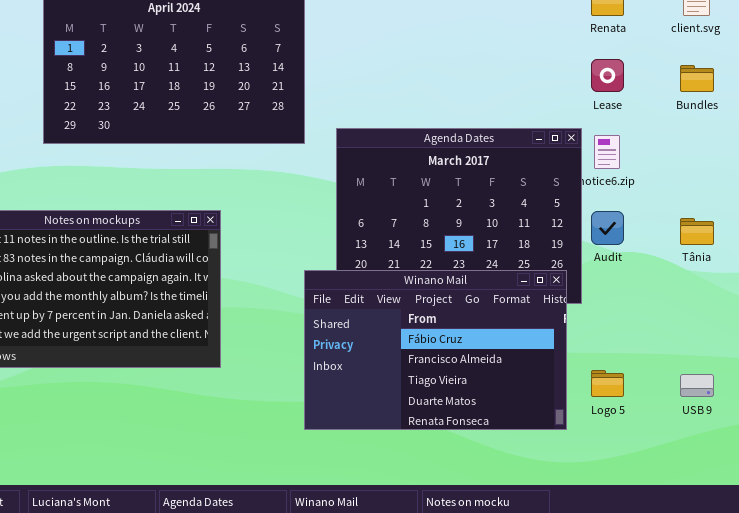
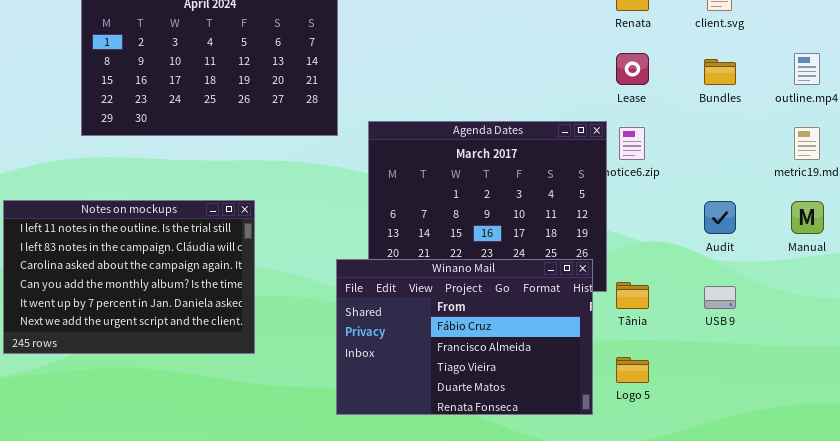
Audit: [591,211,624,245] -> [704,201,736,234], moved
Tânia: [680,218,714,245] -> [616,282,649,309], moved
USB 9: [680,374,714,397] -> [704,286,736,309], moved

